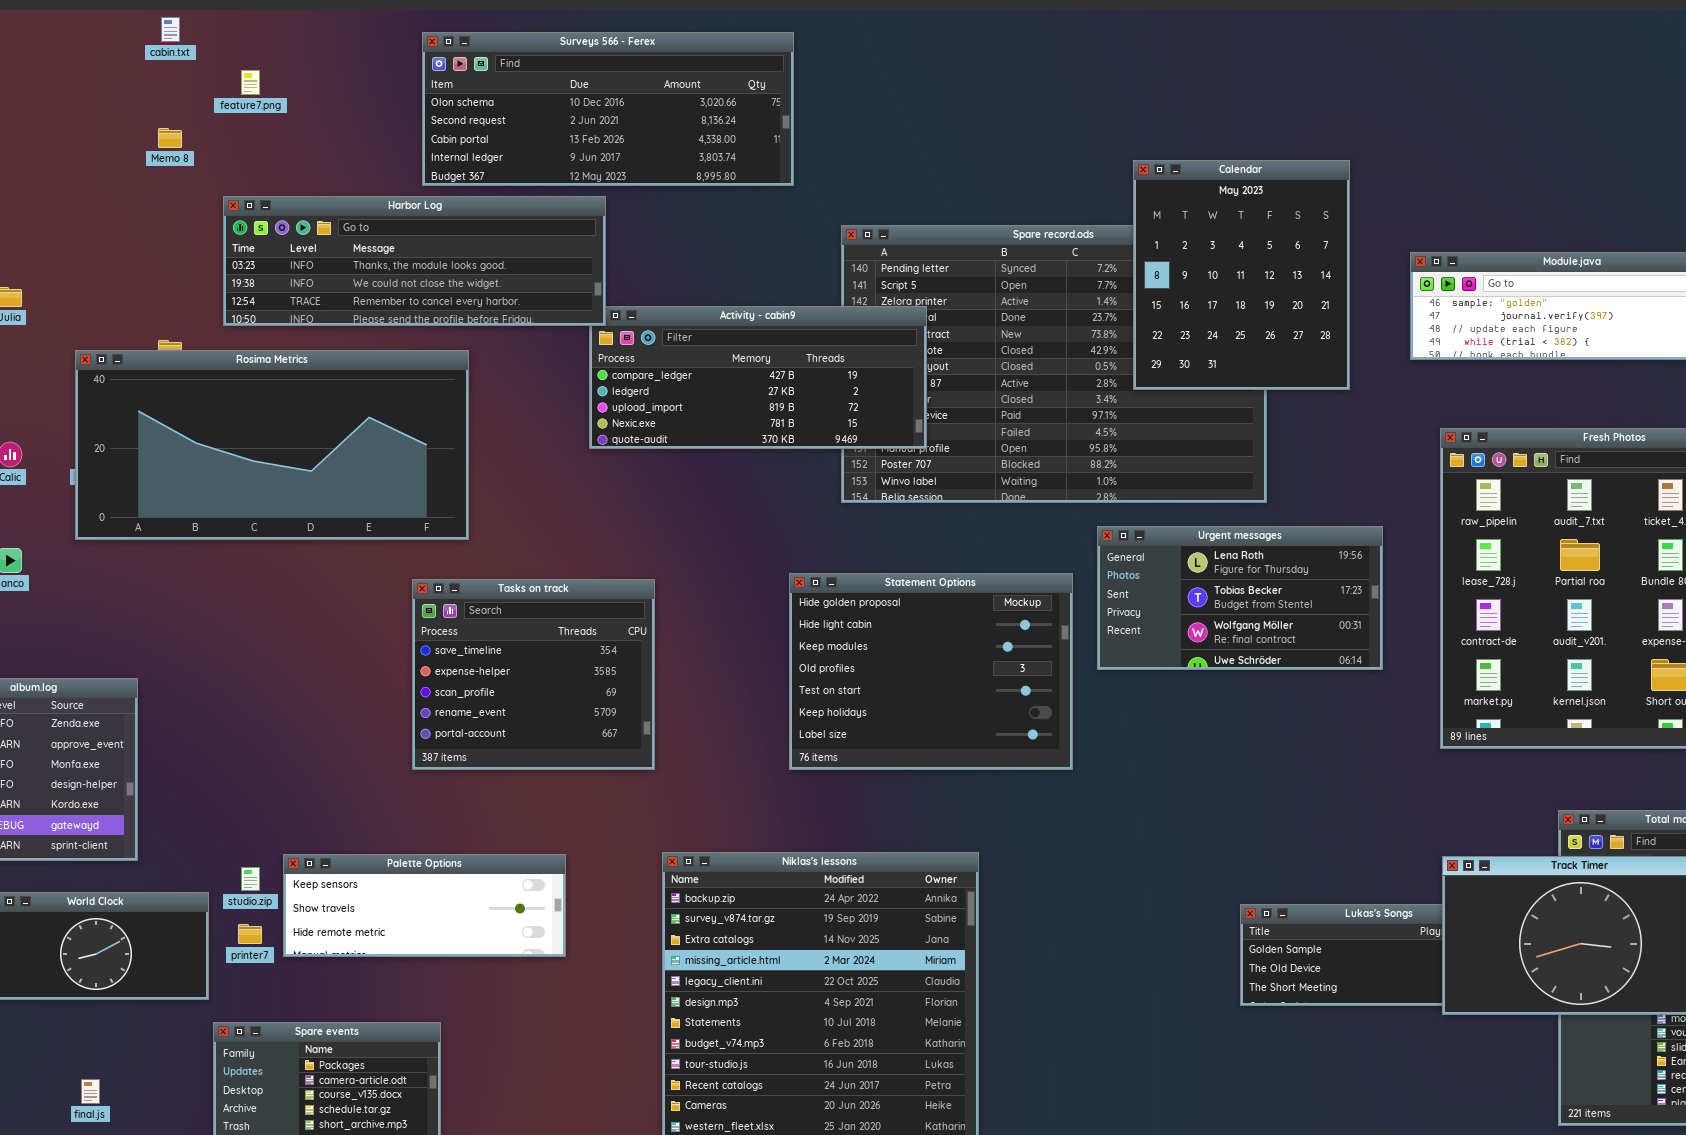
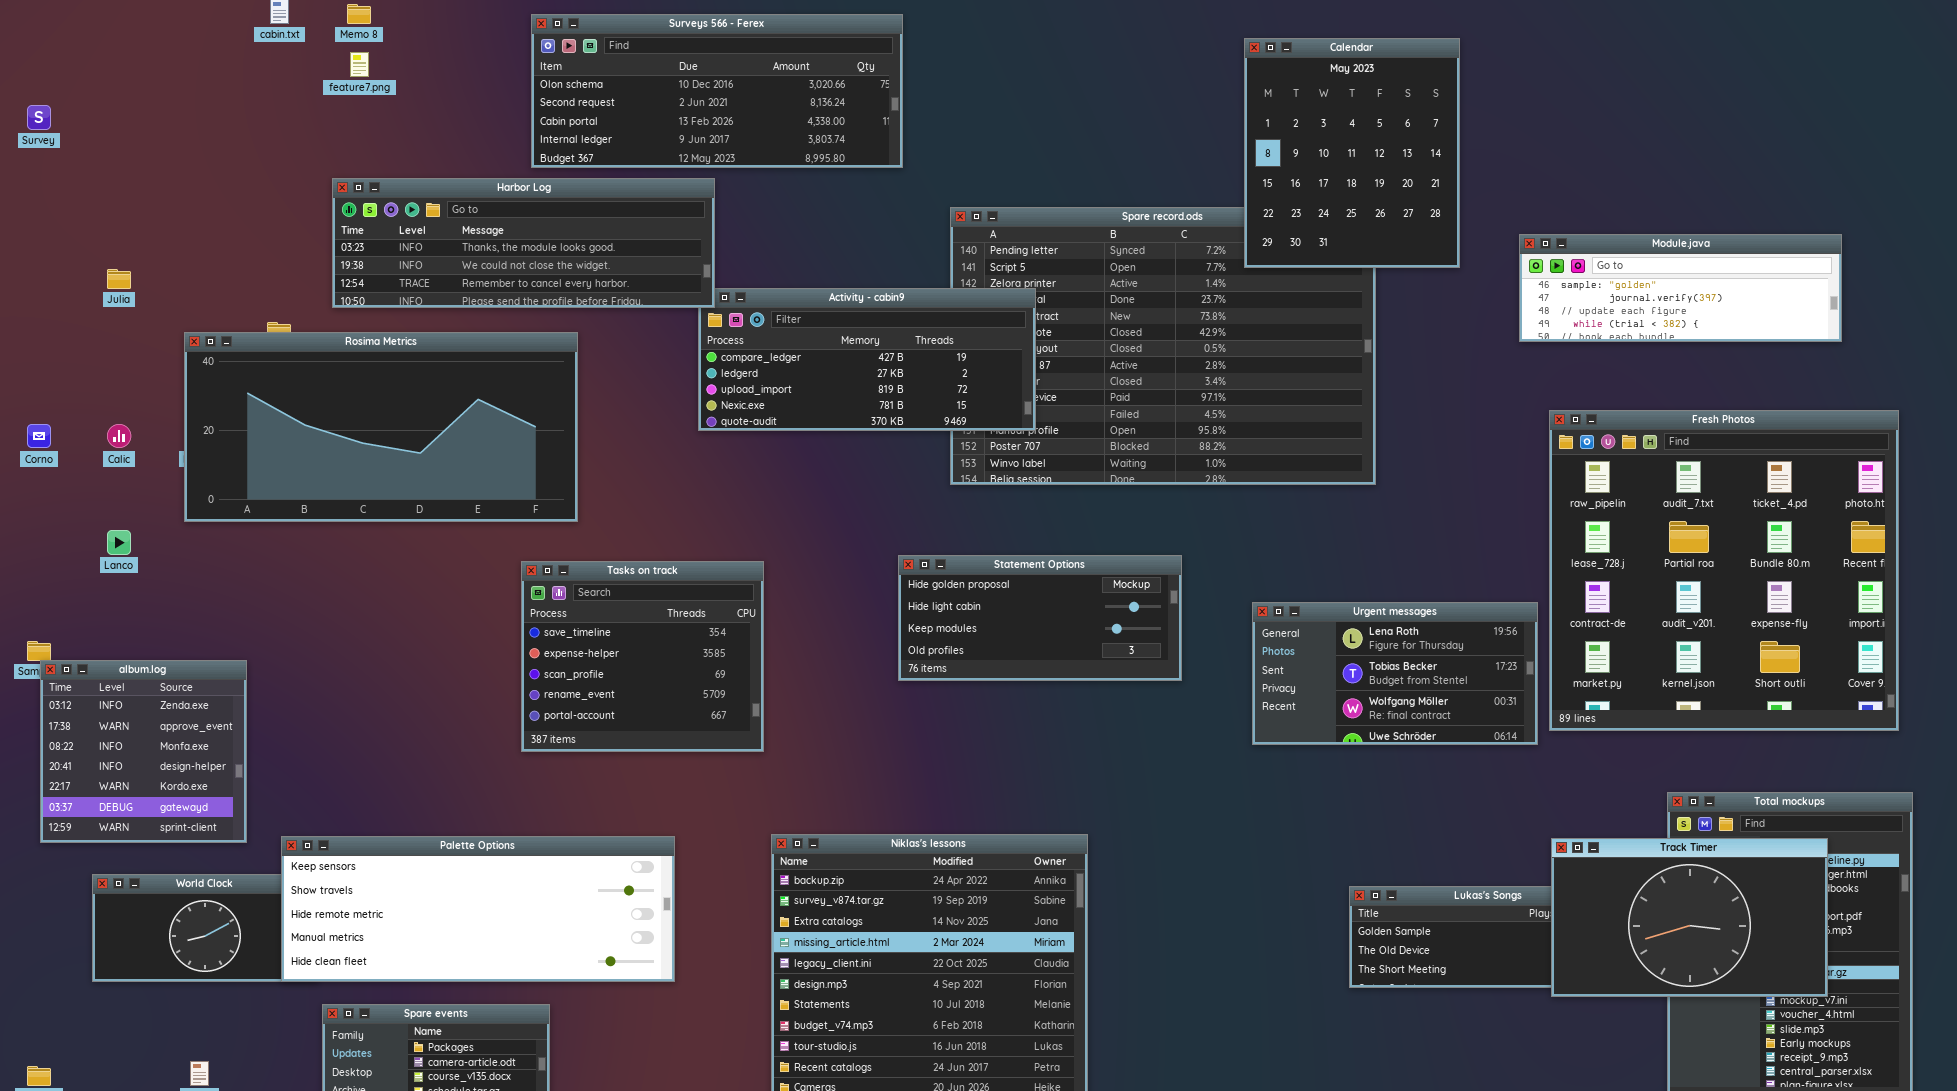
Memo 8: [158,128,182,148] -> [347,4,371,24], moved
Calendar: [1133,160,1350,390] -> [1244,38,1460,268], moved
Urgent messages: [1097,526,1383,670] -> [1252,602,1538,745], moved
Statement Options: [789,573,1073,770] -> [898,555,1182,681], resized
Palette Options: [283,854,566,957] -> [281,836,675,982], resized

